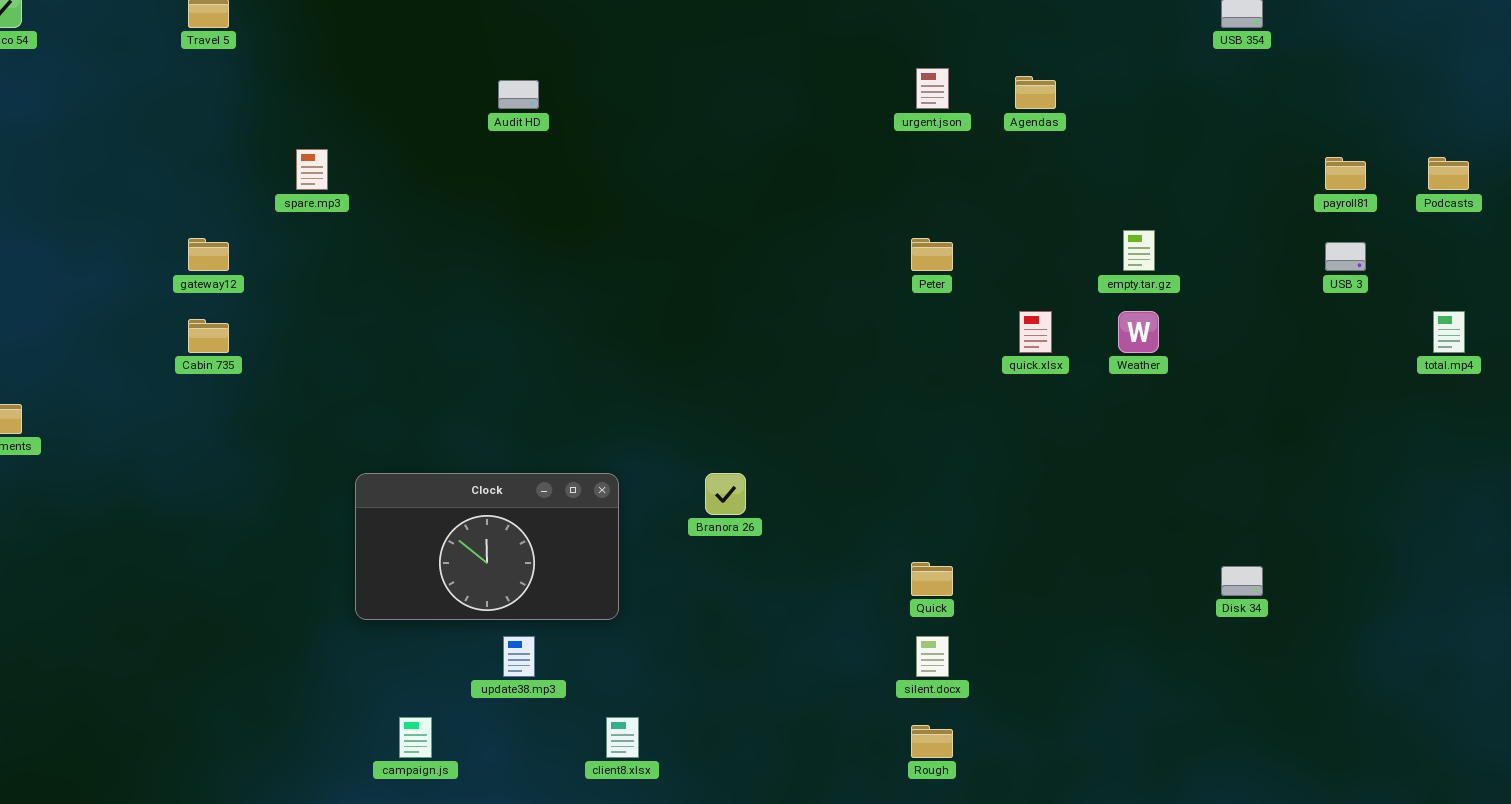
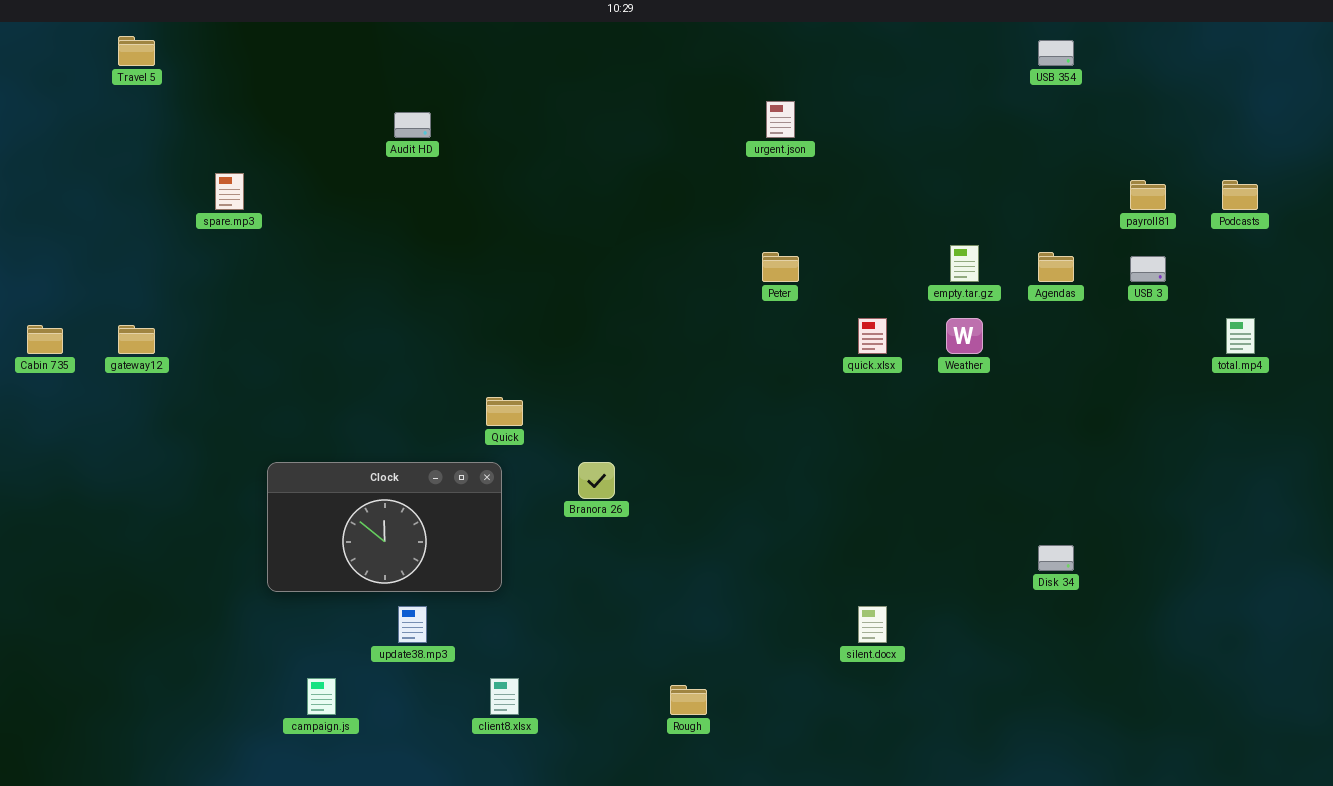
Agendas: [1015,76,1056,109] -> [1038,252,1074,282], moved
gateway12: [188,238,229,271] -> [118,325,155,354], moved
Cabin 735: [188,319,229,353] -> [27,325,63,354], moved
Quick: [911,562,953,596] -> [486,397,523,426], moved
silent.docx: [916,636,949,677] -> [858,606,887,643], moved
Rough: [911,725,953,758] -> [670,685,707,715], moved

